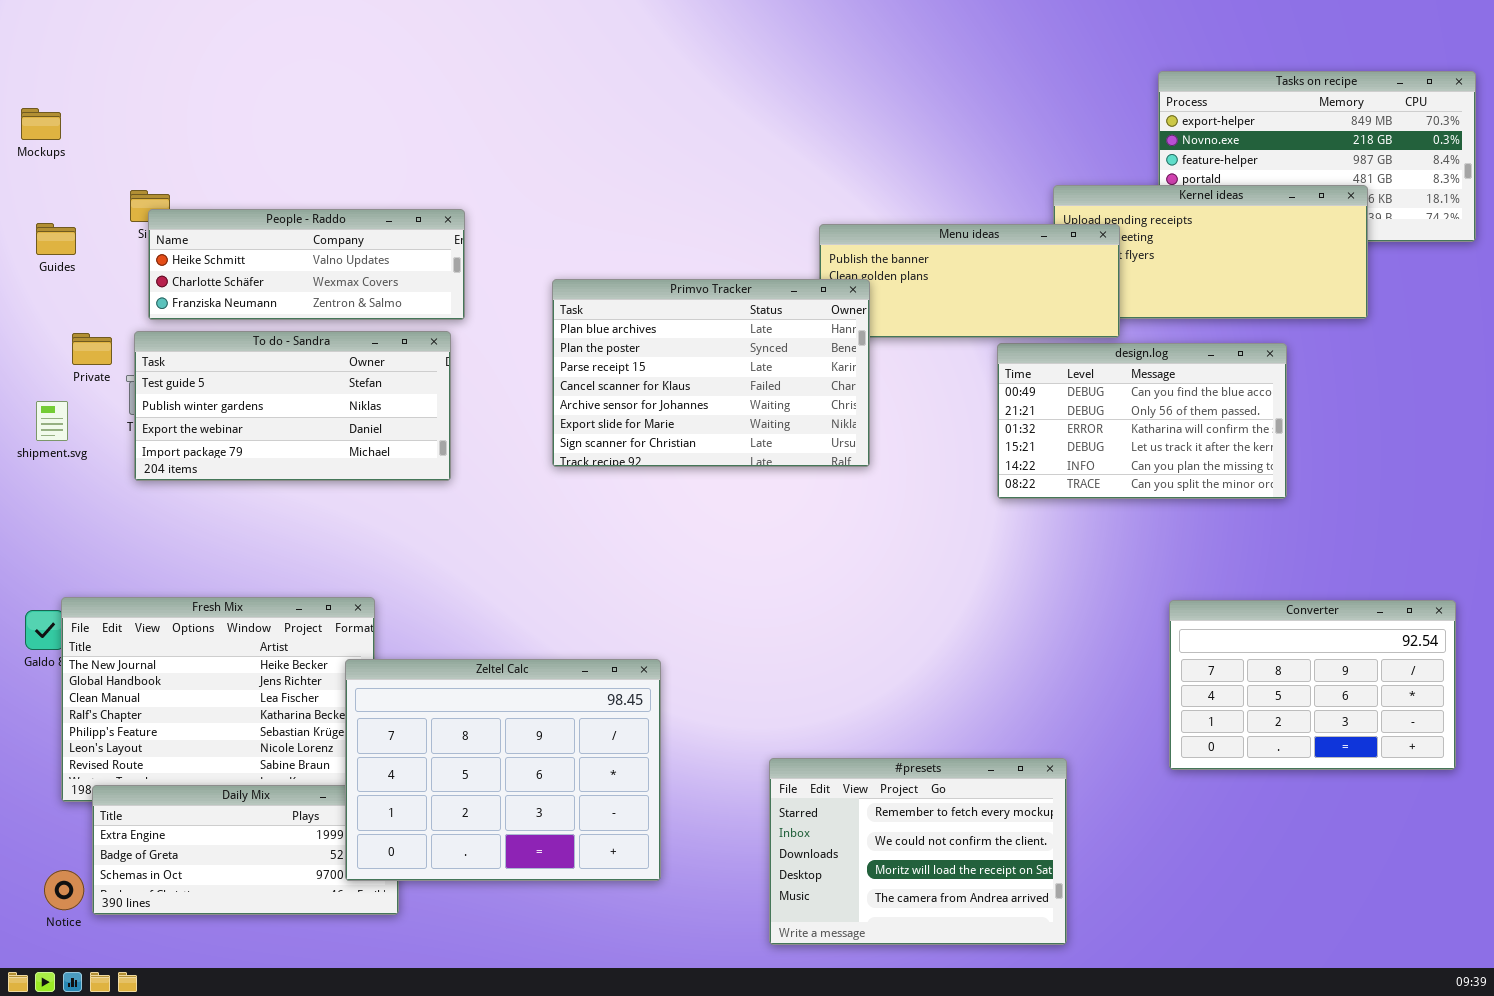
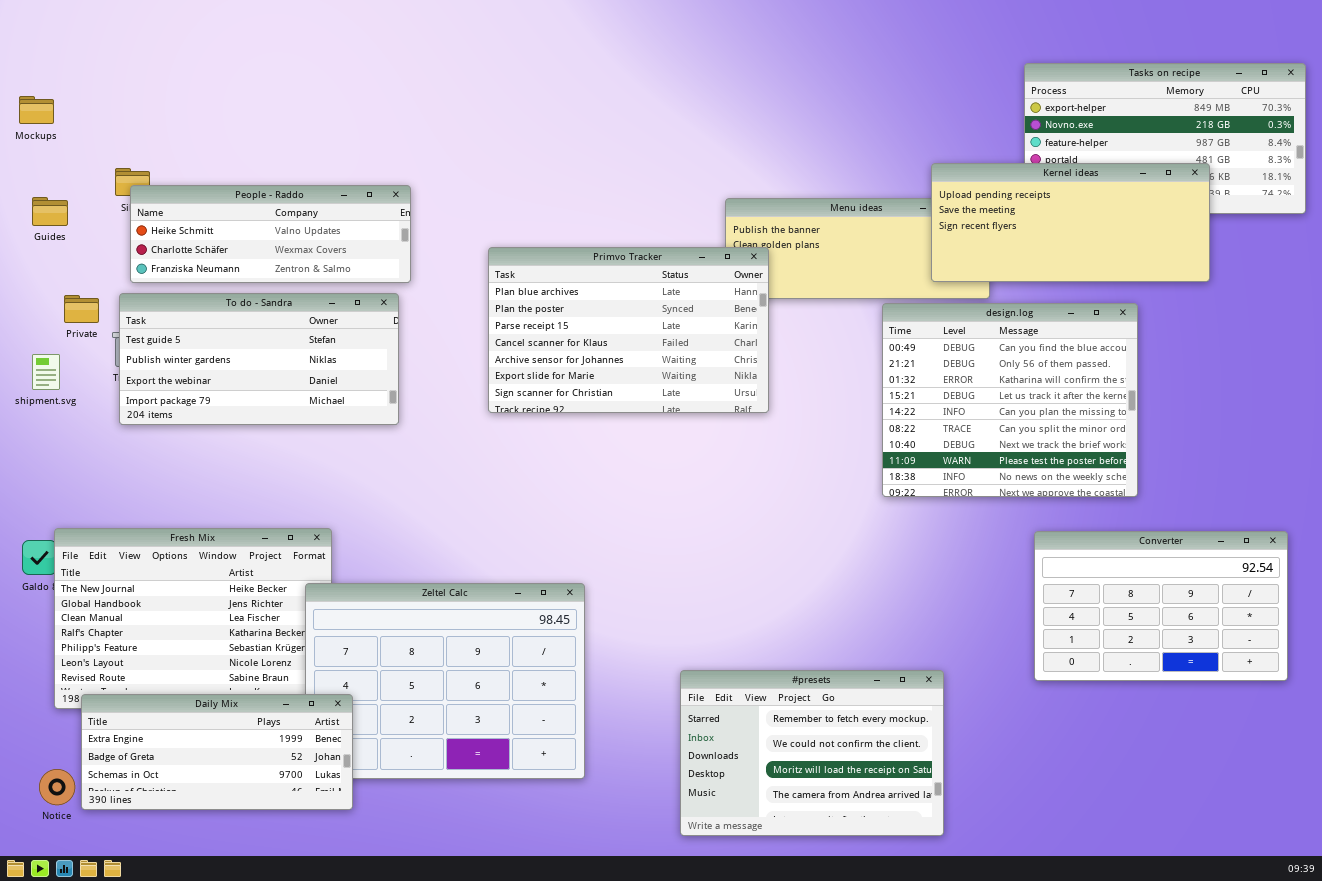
Kernel ideas: [1053,185,1368,319] -> [931,163,1210,282], raised
design.log: [997,343,1287,499] -> [882,303,1138,497], resized
Daily Mix: [92,785,399,915] -> [81,694,353,810], raised

